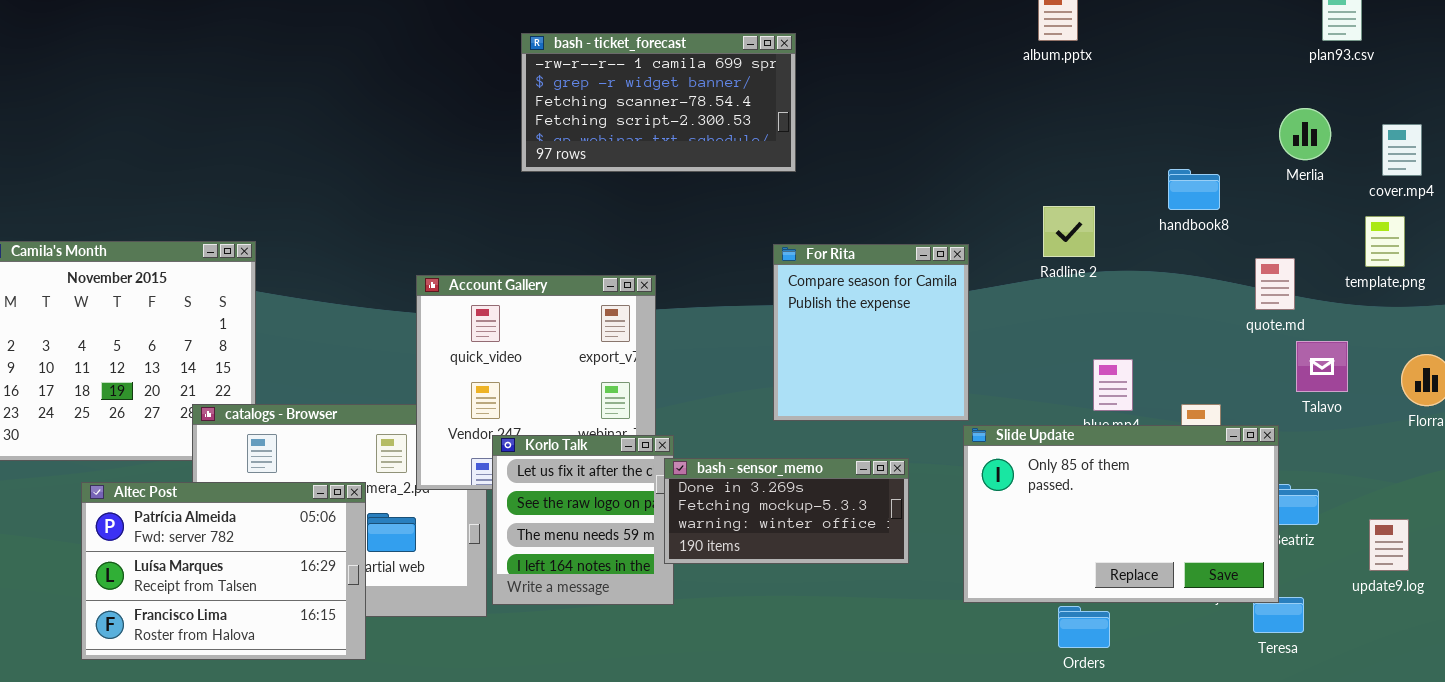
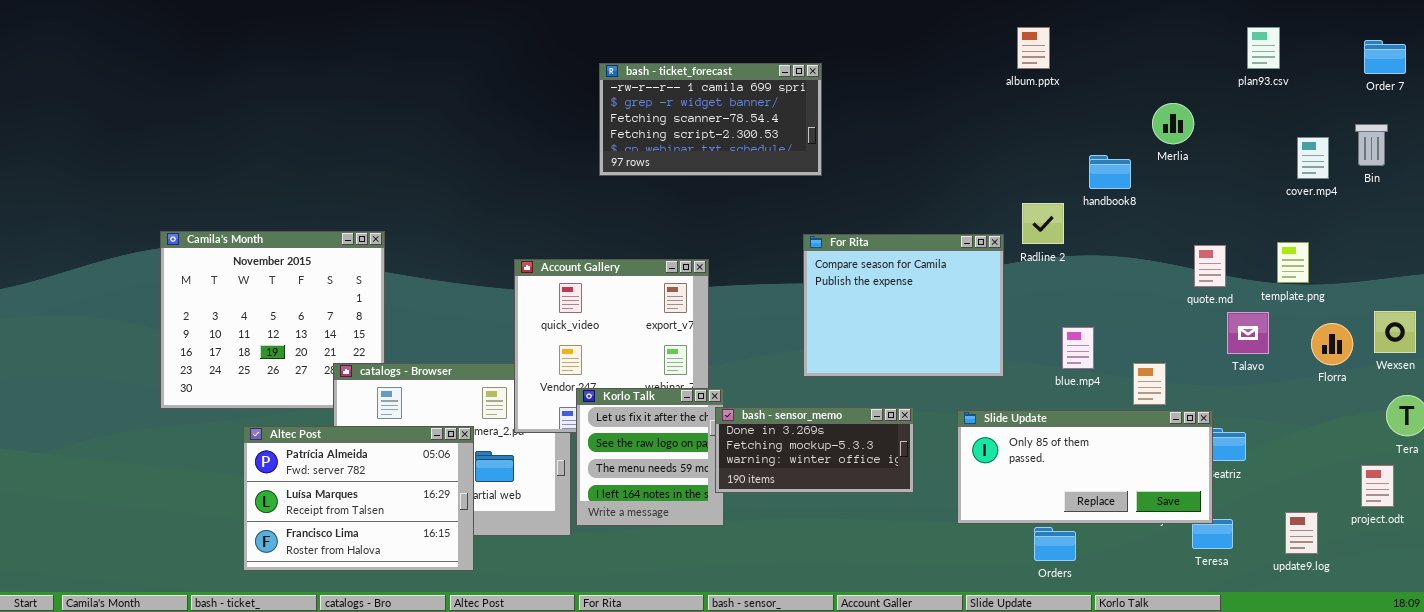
Merlia: [1279,108,1331,160] -> [1152,103,1194,144], moved
handbook8: [1168,169,1220,210] -> [1089,155,1131,189], moved
template.png: [1365,216,1405,267] -> [1277,242,1309,283], moved
For Rita: [773,244,969,421] -> [803,234,1004,377], resized
Slide Update: [963,425,1279,603] -> [957,410,1213,524], resized
update9.log: [1369,519,1409,571] -> [1285,512,1318,554], moved

